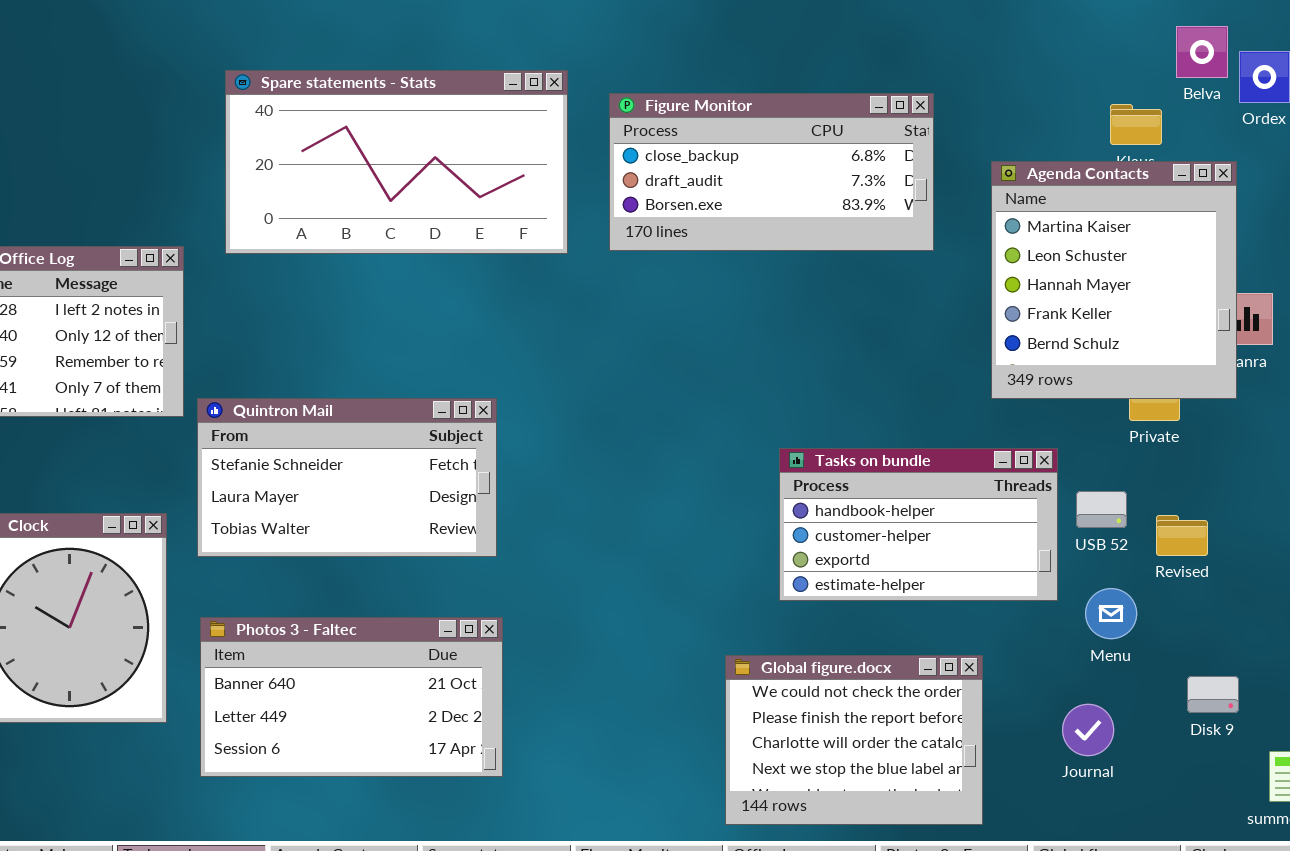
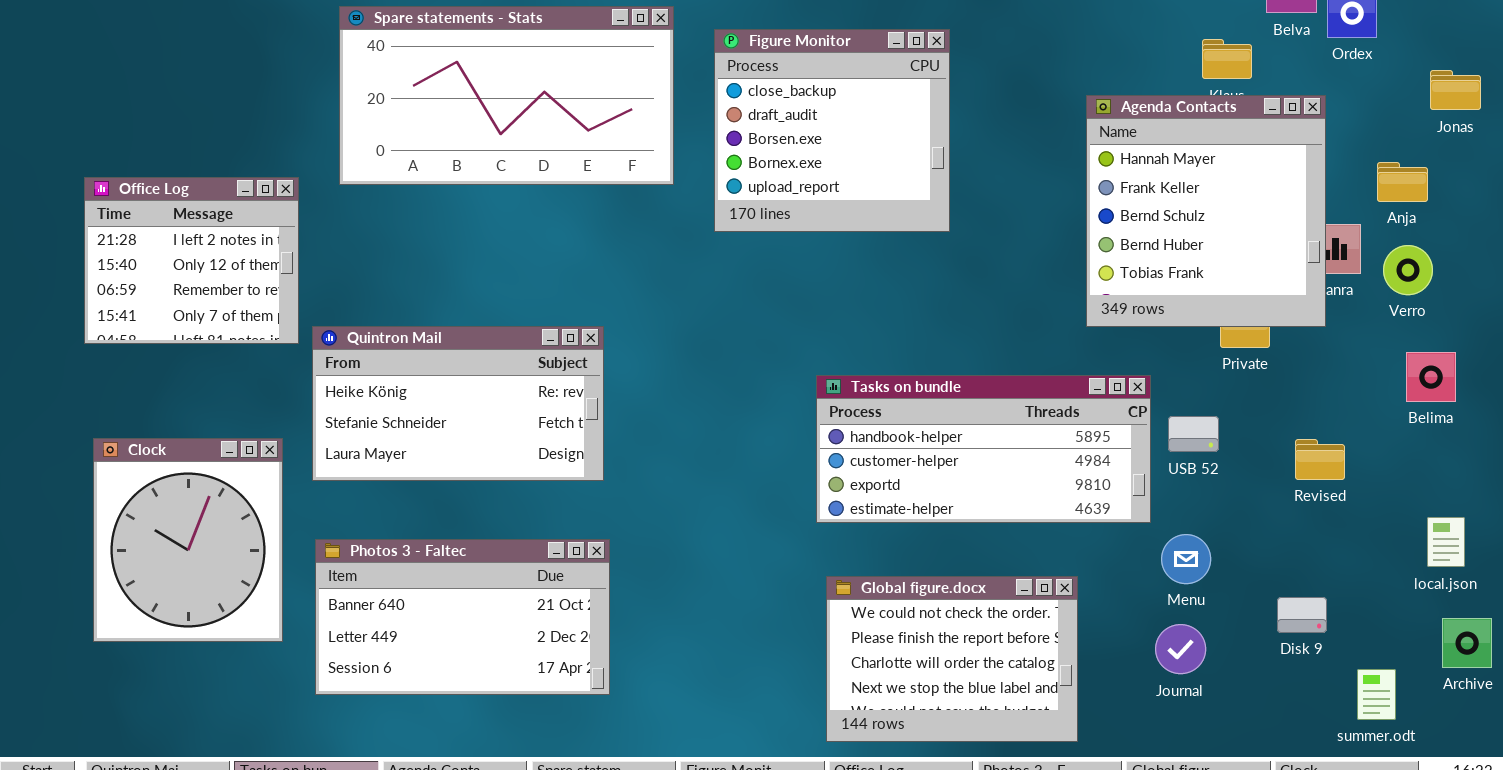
Figure Monitor: [609,93,934,251] -> [714,29,950,232], resized
Agenda Contacts: [991,161,1237,399] -> [1086,95,1326,327], scrolled down 2 rows
Quintron Mail: [197,398,497,557] -> [312,326,604,481], scrolled up 1 row
Tasks on bundle: [779,448,1058,601] -> [816,375,1151,523], resized
Revised: [1156,515,1208,556] -> [1295,439,1345,480], moved
Menu: [1085,588,1137,639] -> [1161,534,1211,584], moved

